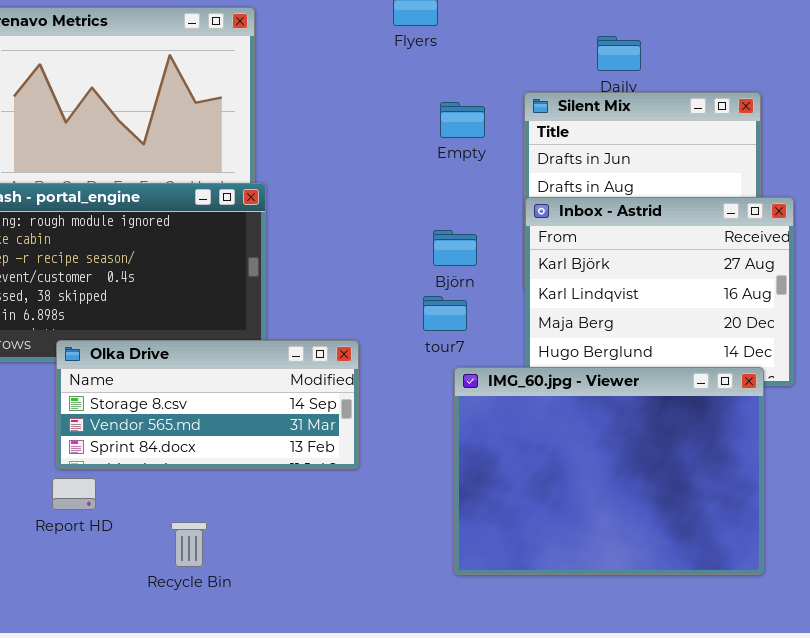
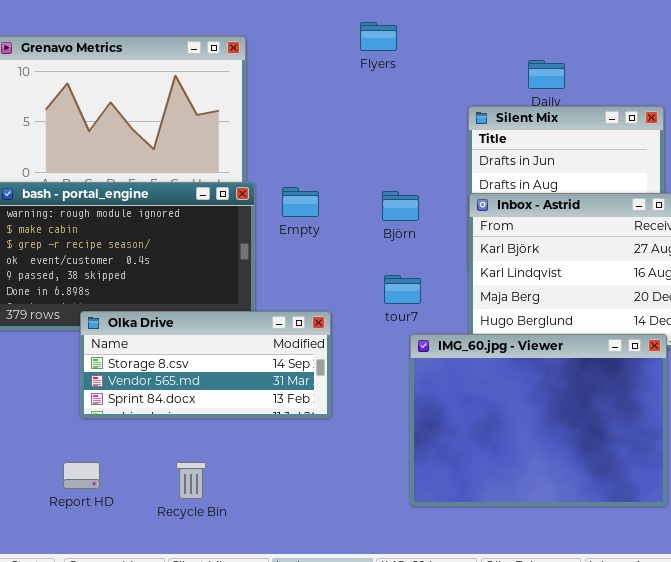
Empty: [440,102,485,138] -> [282,187,319,217], moved
Björn: [433,230,477,266] -> [382,191,419,221], moved
Report HD: [52,478,96,510] -> [63,462,100,489], moved

